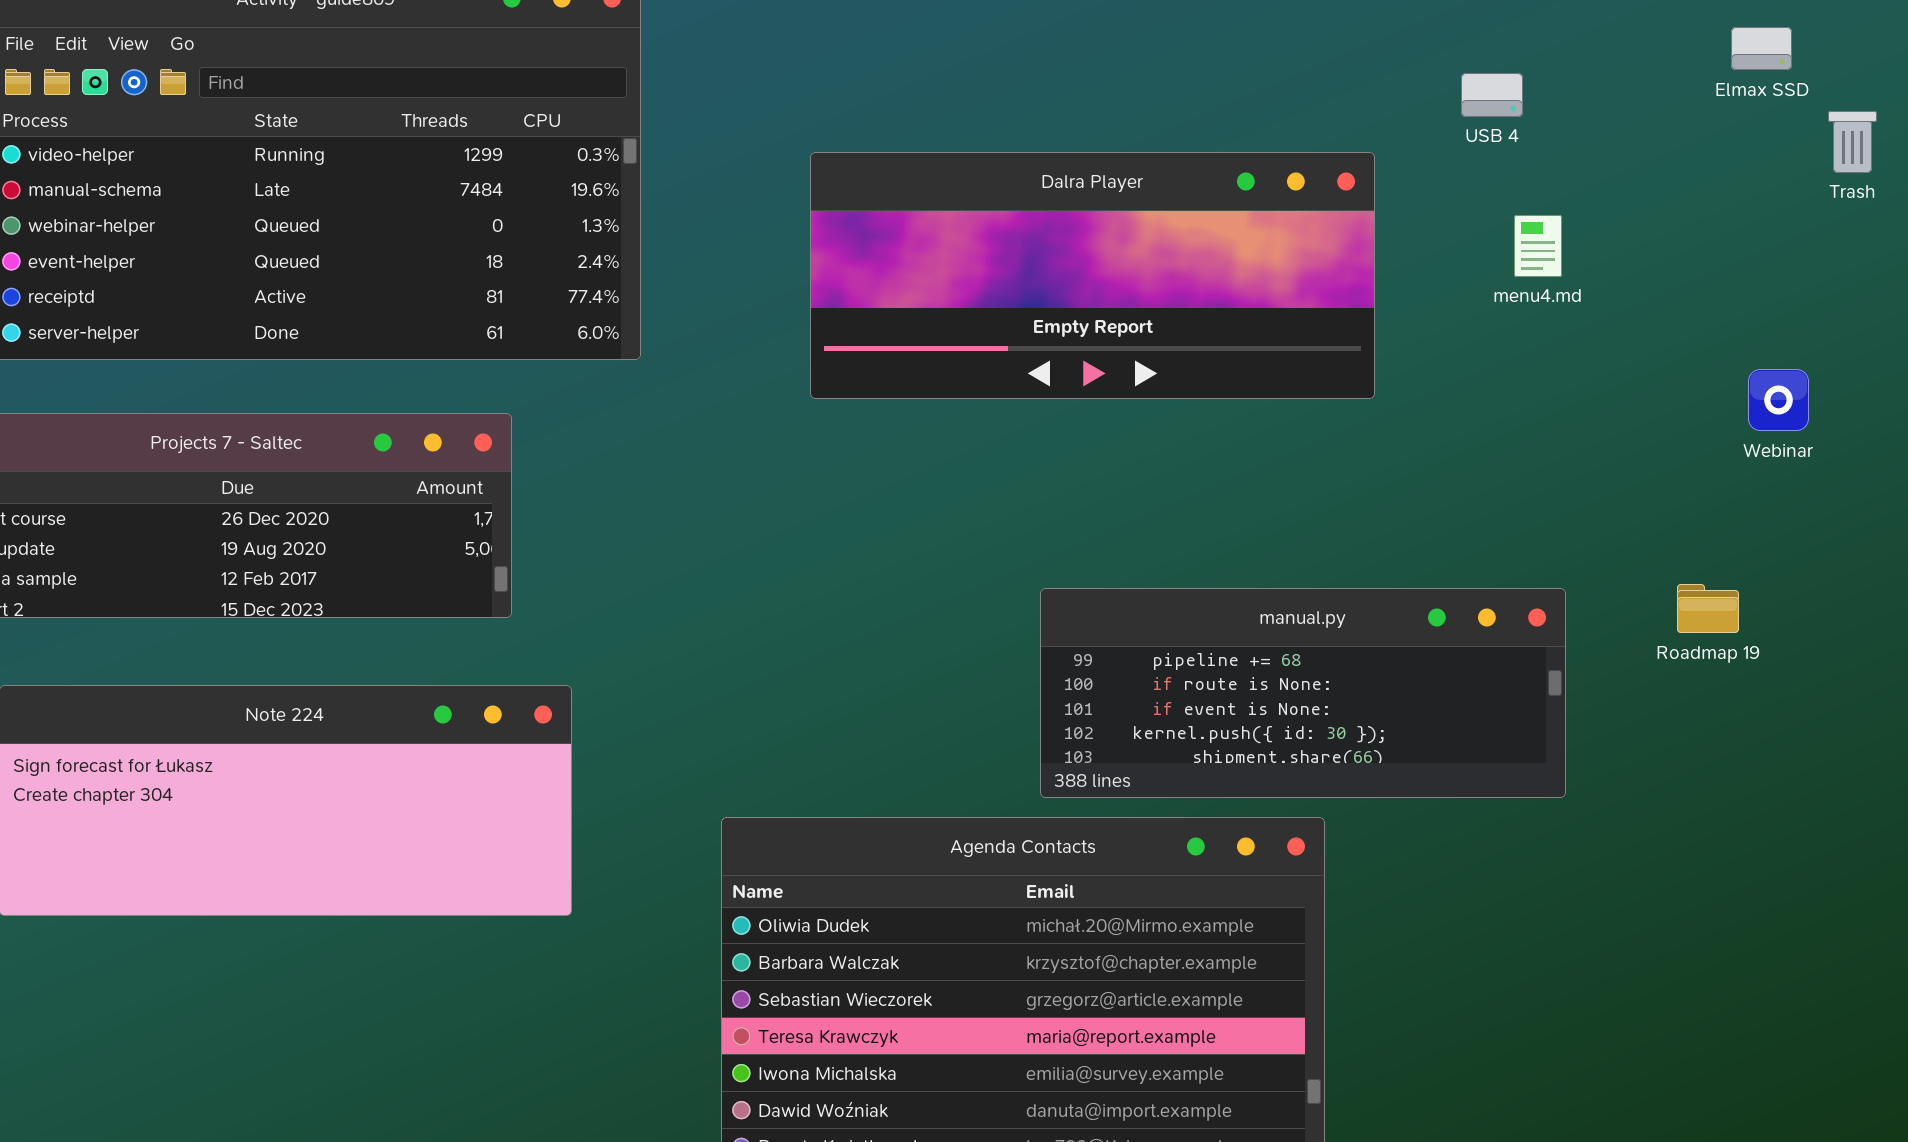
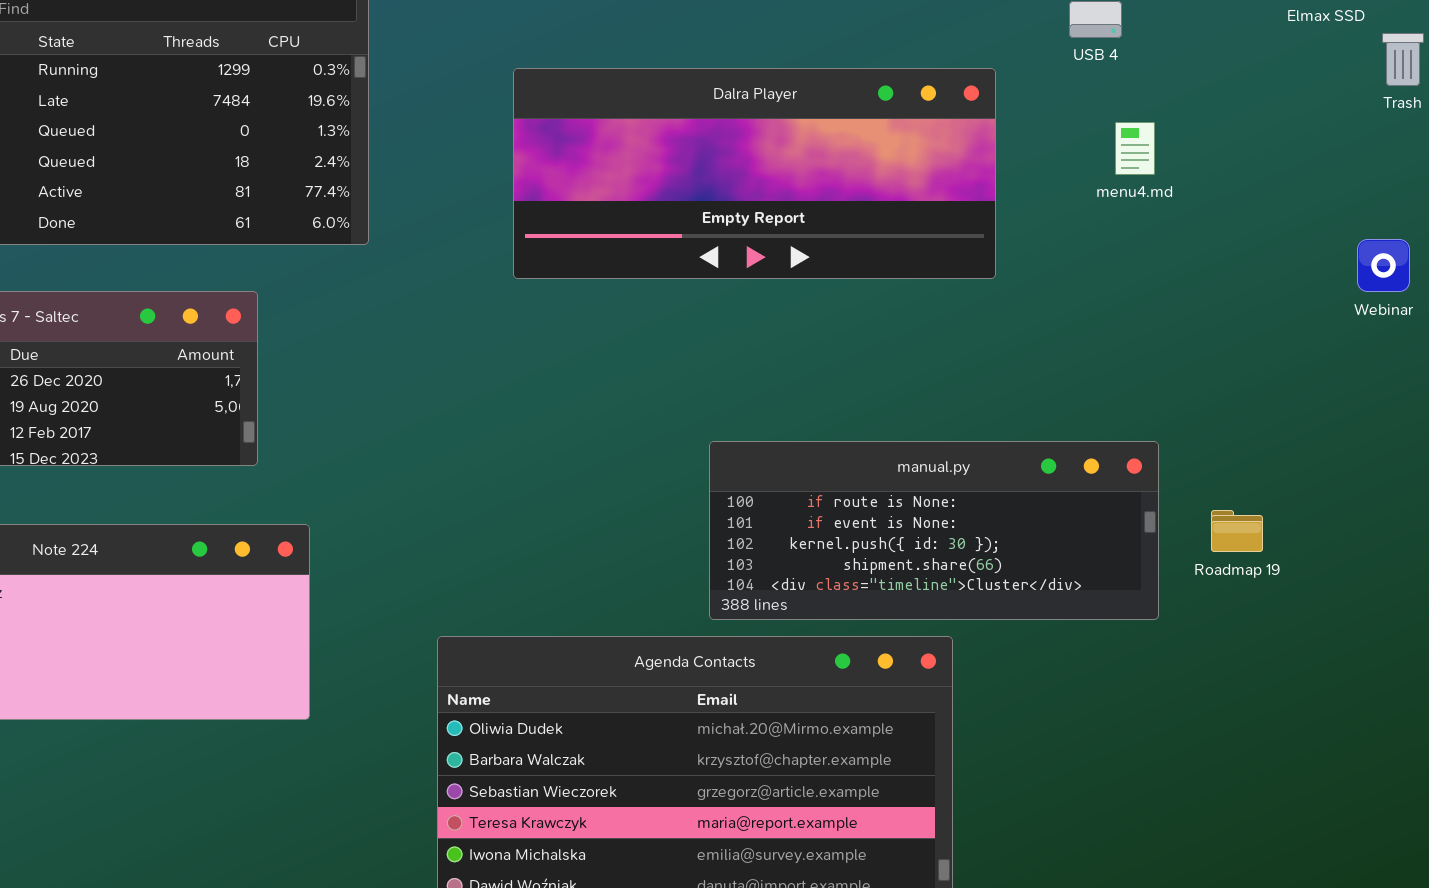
Webinar: [1748,369,1809,431] -> [1357,239,1410,292], moved
Roadmap 19: [1677,584,1739,633] -> [1211,510,1263,552], moved
manual.py: [1040,588,1566,798] -> [709,441,1159,620], scrolled down 1 row

